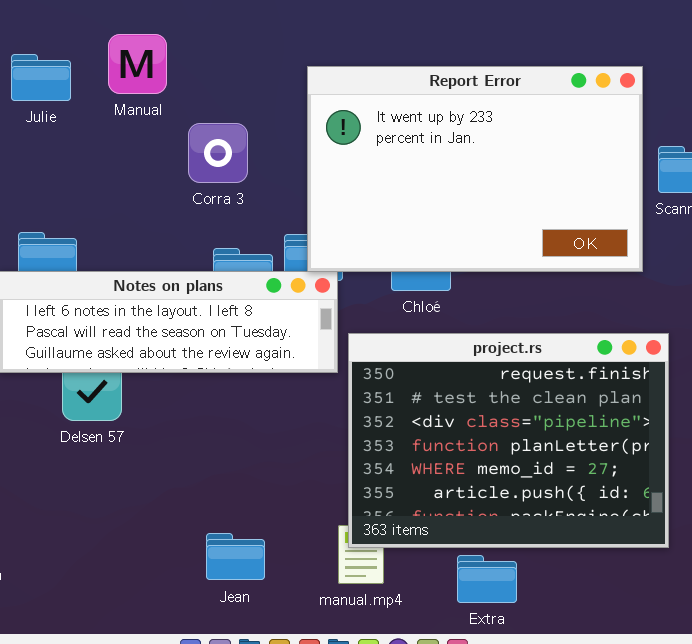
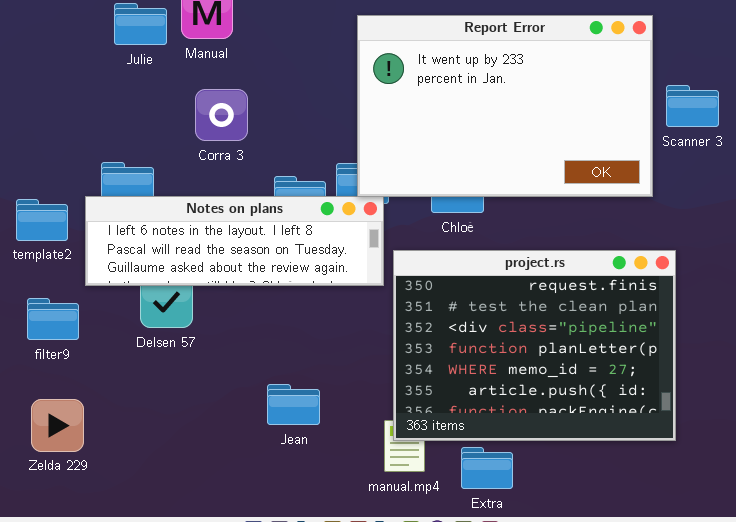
Julie: [11,54,71,101] -> [114,3,167,45], moved
Corra 3: [188,123,248,183] -> [195,89,248,141], moved
Jean: [206,533,265,580] -> [267,384,320,425], moved
Extra: [457,555,517,603] -> [461,447,513,489], moved

